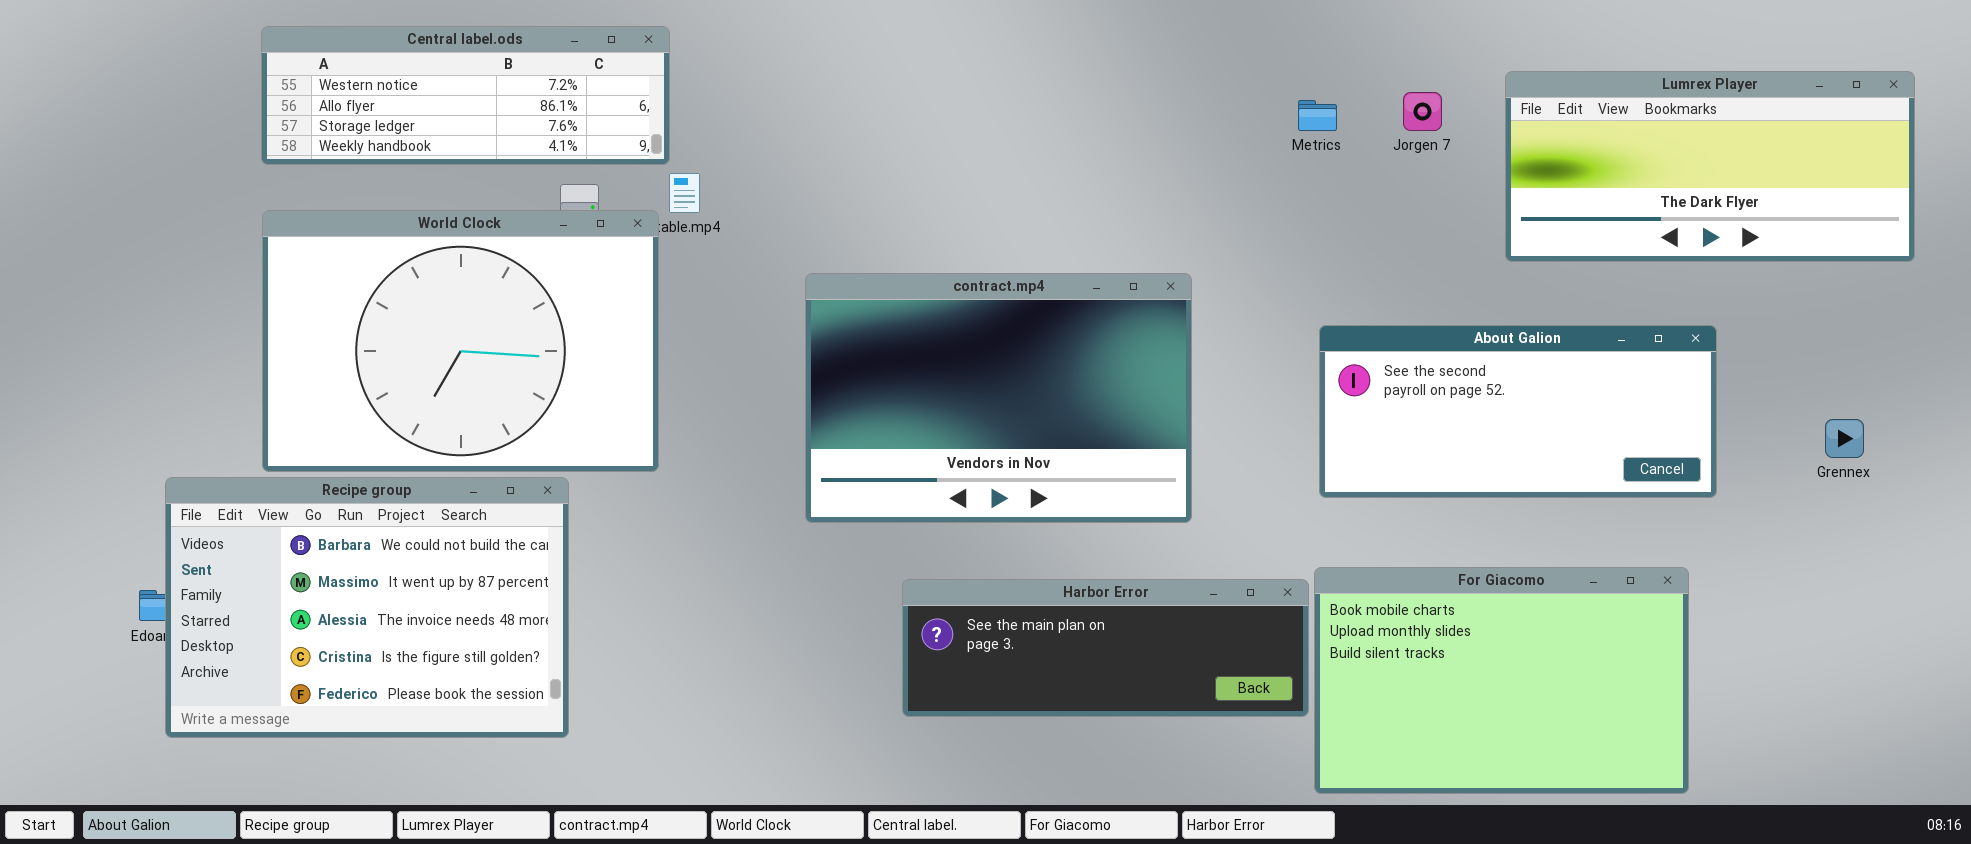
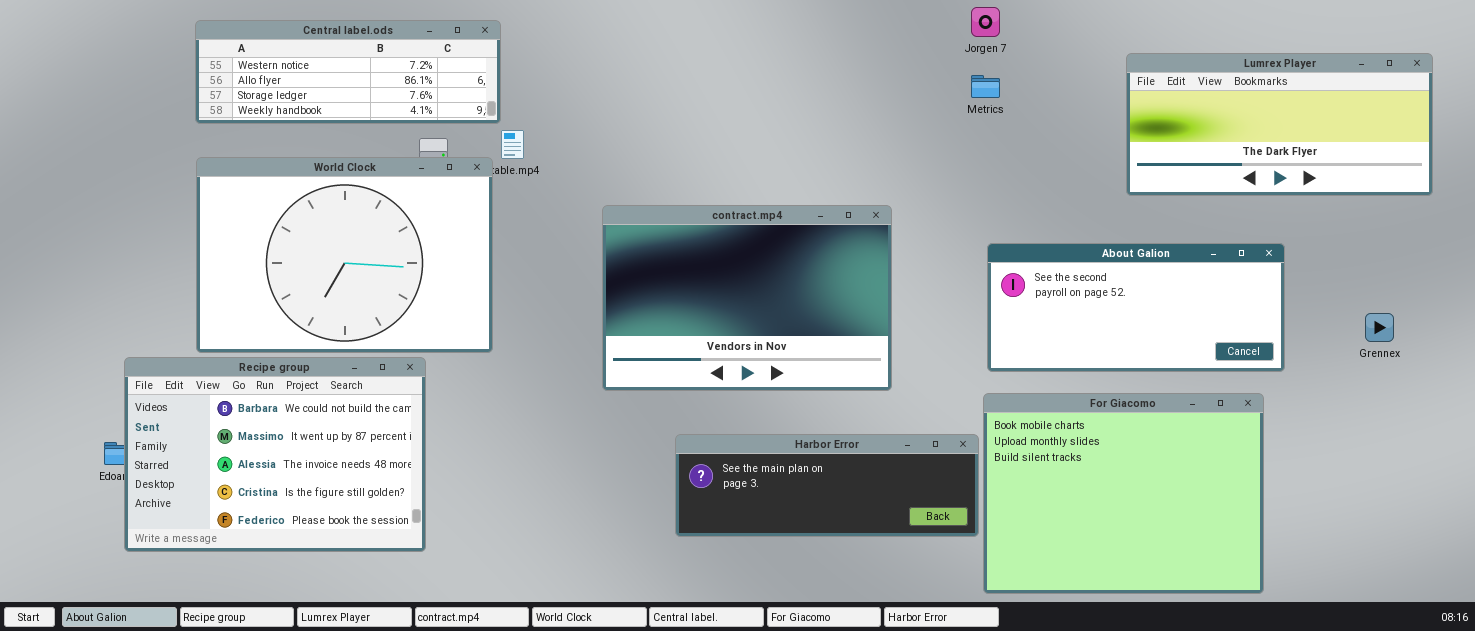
Jorgen 7: [1403,92,1442,131] -> [971,7,1000,37], moved
For Giacomo: [1314,567,1689,794] -> [983,393,1264,594], resized

